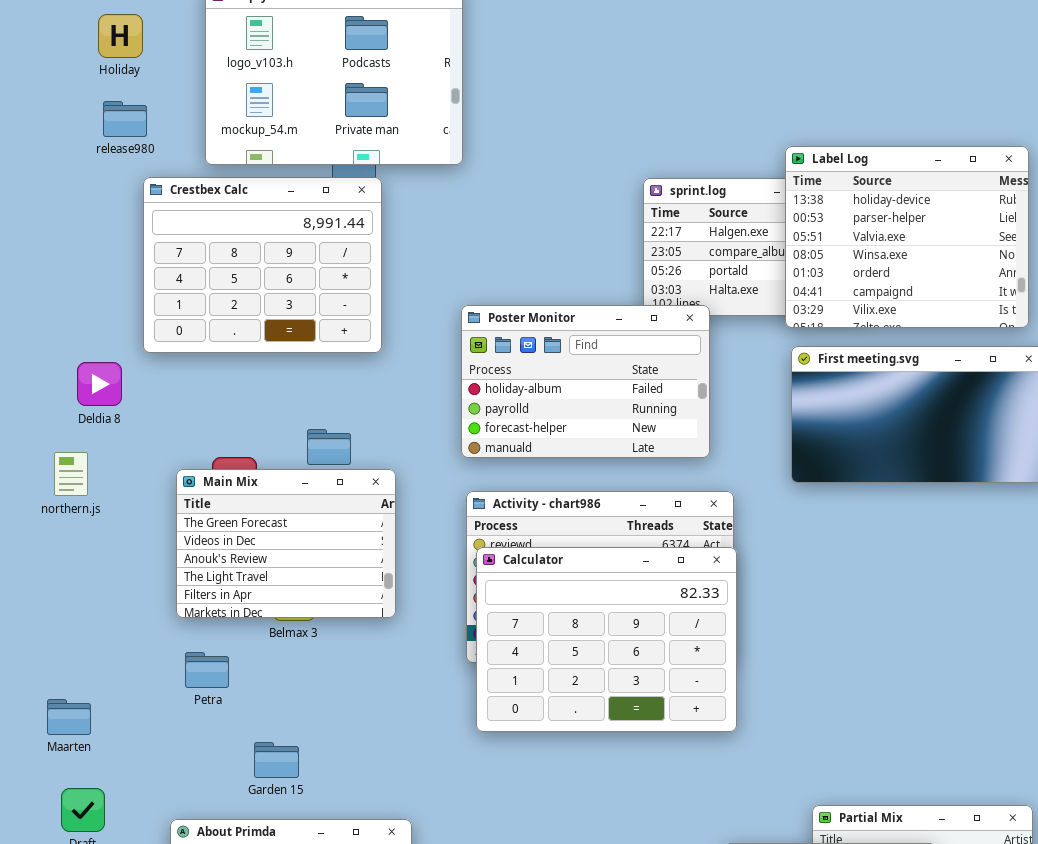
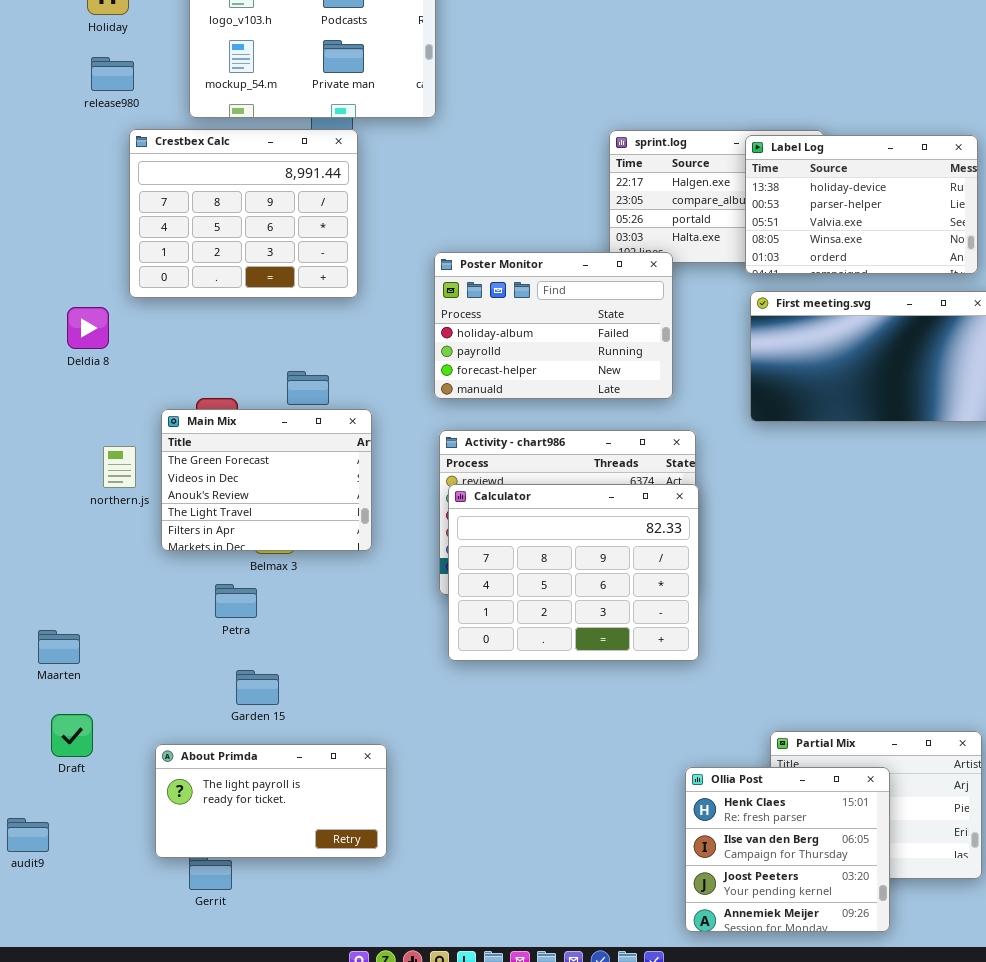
Label Log: [785,146,1029,328] -> [745,135,978,274], resized
northern.js: [54,452,88,496] -> [103,446,136,488], moved
Petra: [185,652,229,688] -> [215,584,257,618], moved

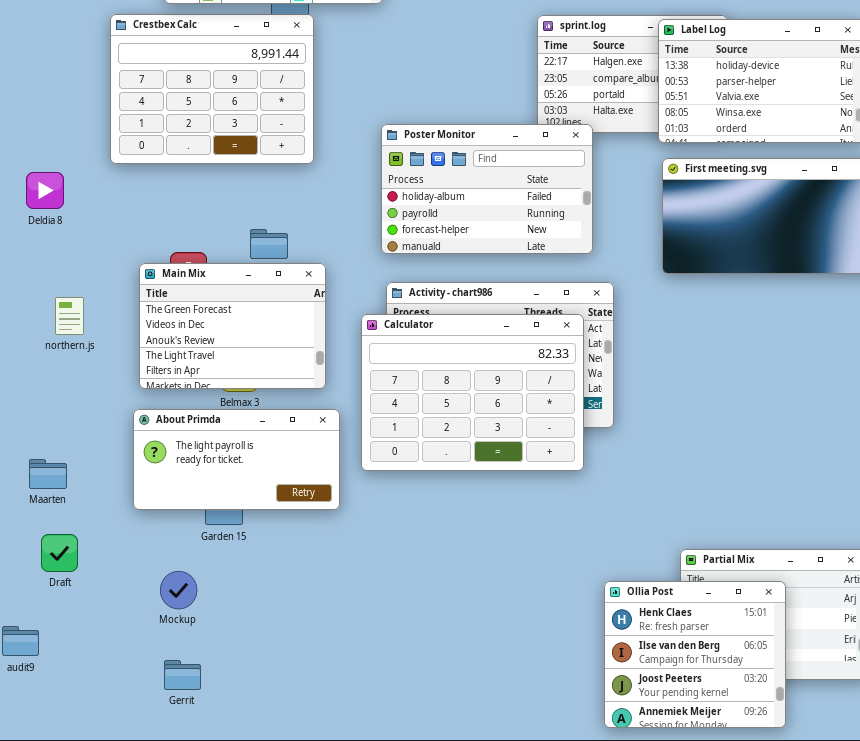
Deldia 8: [67,307,109,349] -> [26,172,64,209], moved
northern.js: [103,446,136,488] -> [55,297,84,335], moved
Calculator: [448,484,699,661] -> [361,314,584,471], moved
About Primda: [155,744,387,858] -> [133,409,340,510], moved

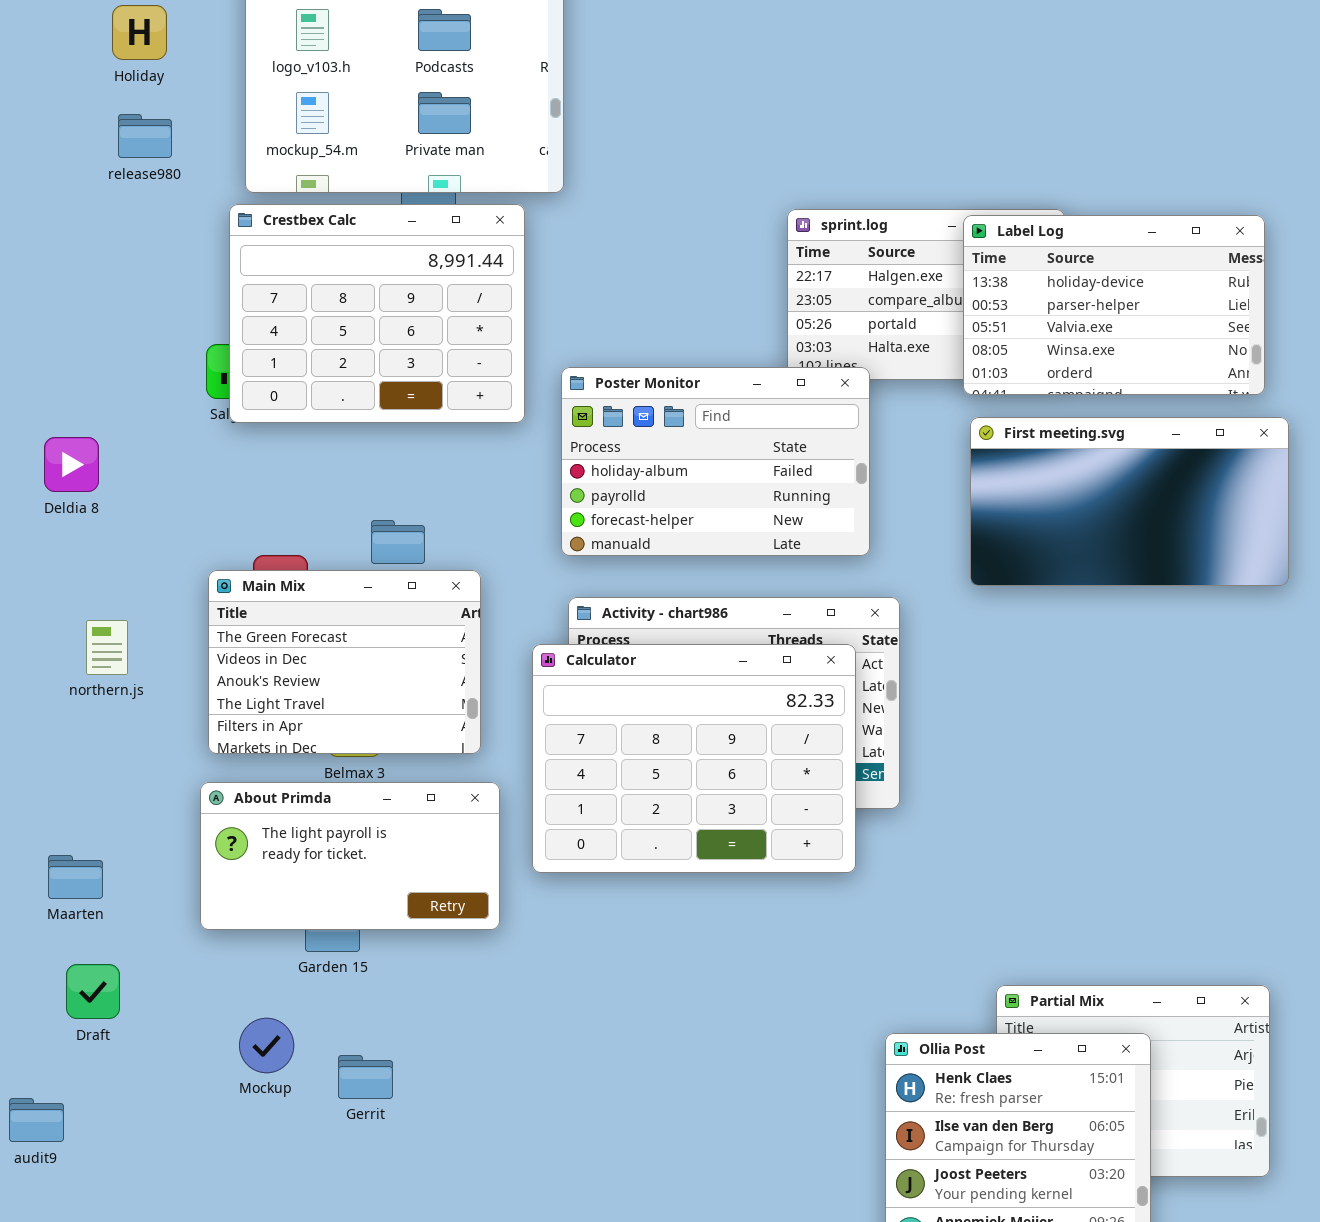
Crestbex Calc: [110,14,314,164] -> [229,204,525,423], moved
Gerrit: [164,660,201,690] -> [338,1055,393,1099], moved

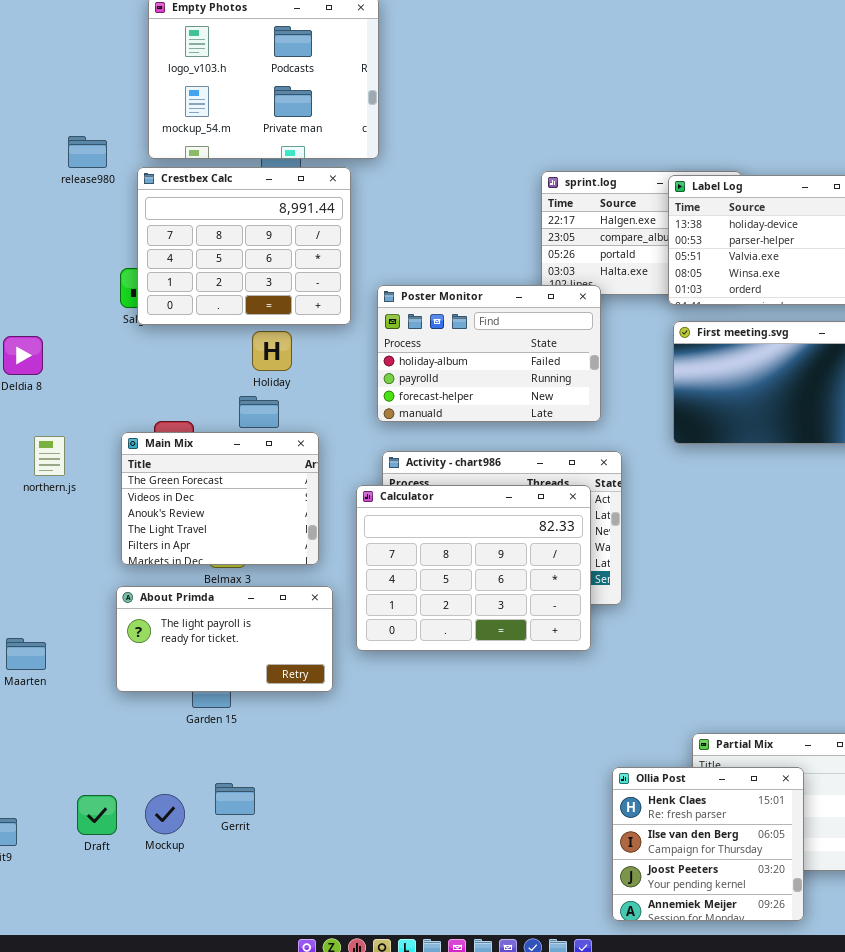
Holiday: [112,5,167,60] -> [252,331,292,371], moved
release980: [118,114,172,158] -> [68,136,107,168], moved
northern.js: [86,620,128,675] -> [34,436,65,476], moved
Draft: [66,964,120,1019] -> [77,795,117,835], moved
Mockup: [239,1018,294,1073] -> [145,794,185,834], moved

